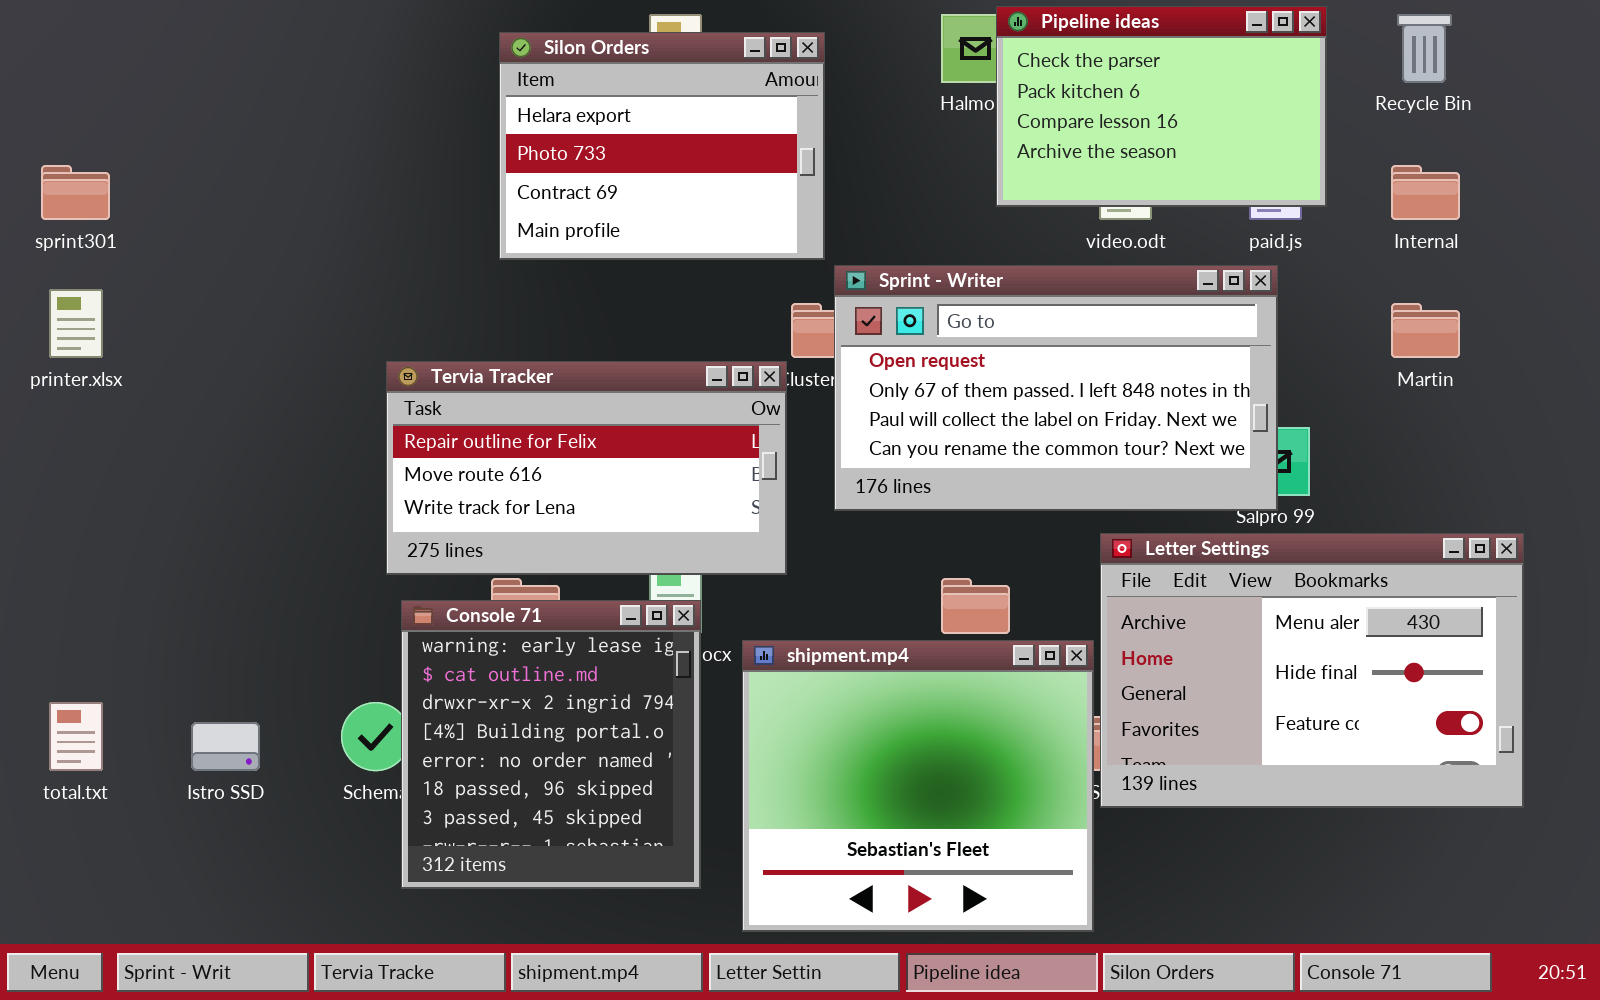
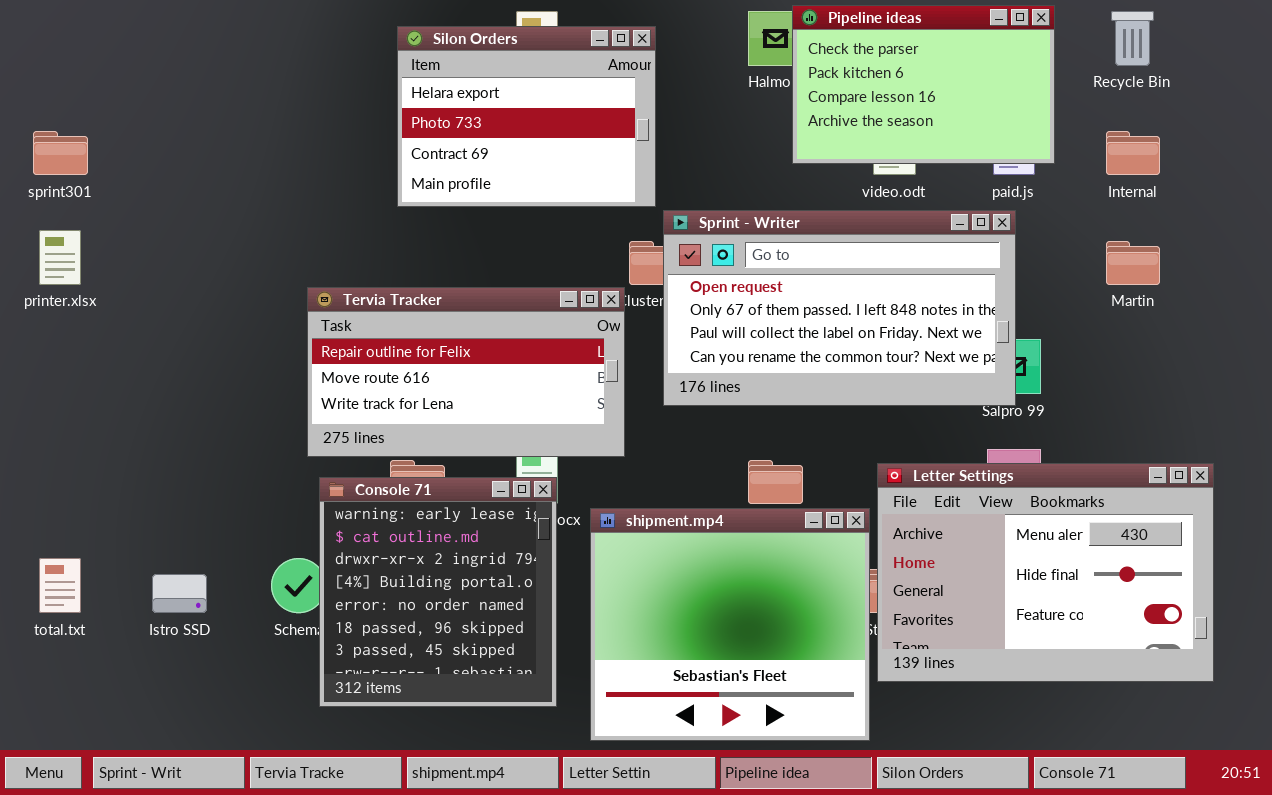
Letter Settings: [1100,533,1524,808] -> [877,463,1214,682], moved

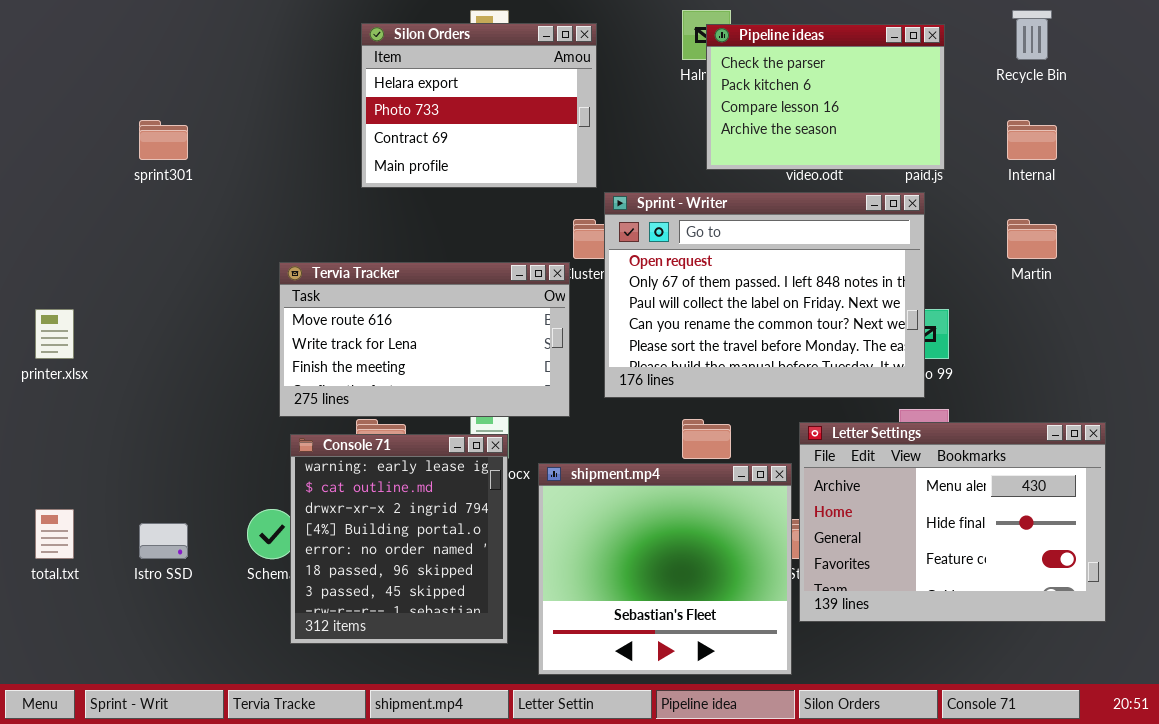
Pipeline ideas: [792,5,1055,164] -> [706,24,945,170], moved
sprint301: [33,131,88,175] -> [139,120,188,160], moved
Sprint - Writer: [663,210,1016,406] -> [604,192,925,398], resized
printer.xlsx: [39,230,81,285] -> [35,309,74,359], moved
Tervia Tracker: [307,287,625,457] -> [279,262,570,417], scrolled down 1 row

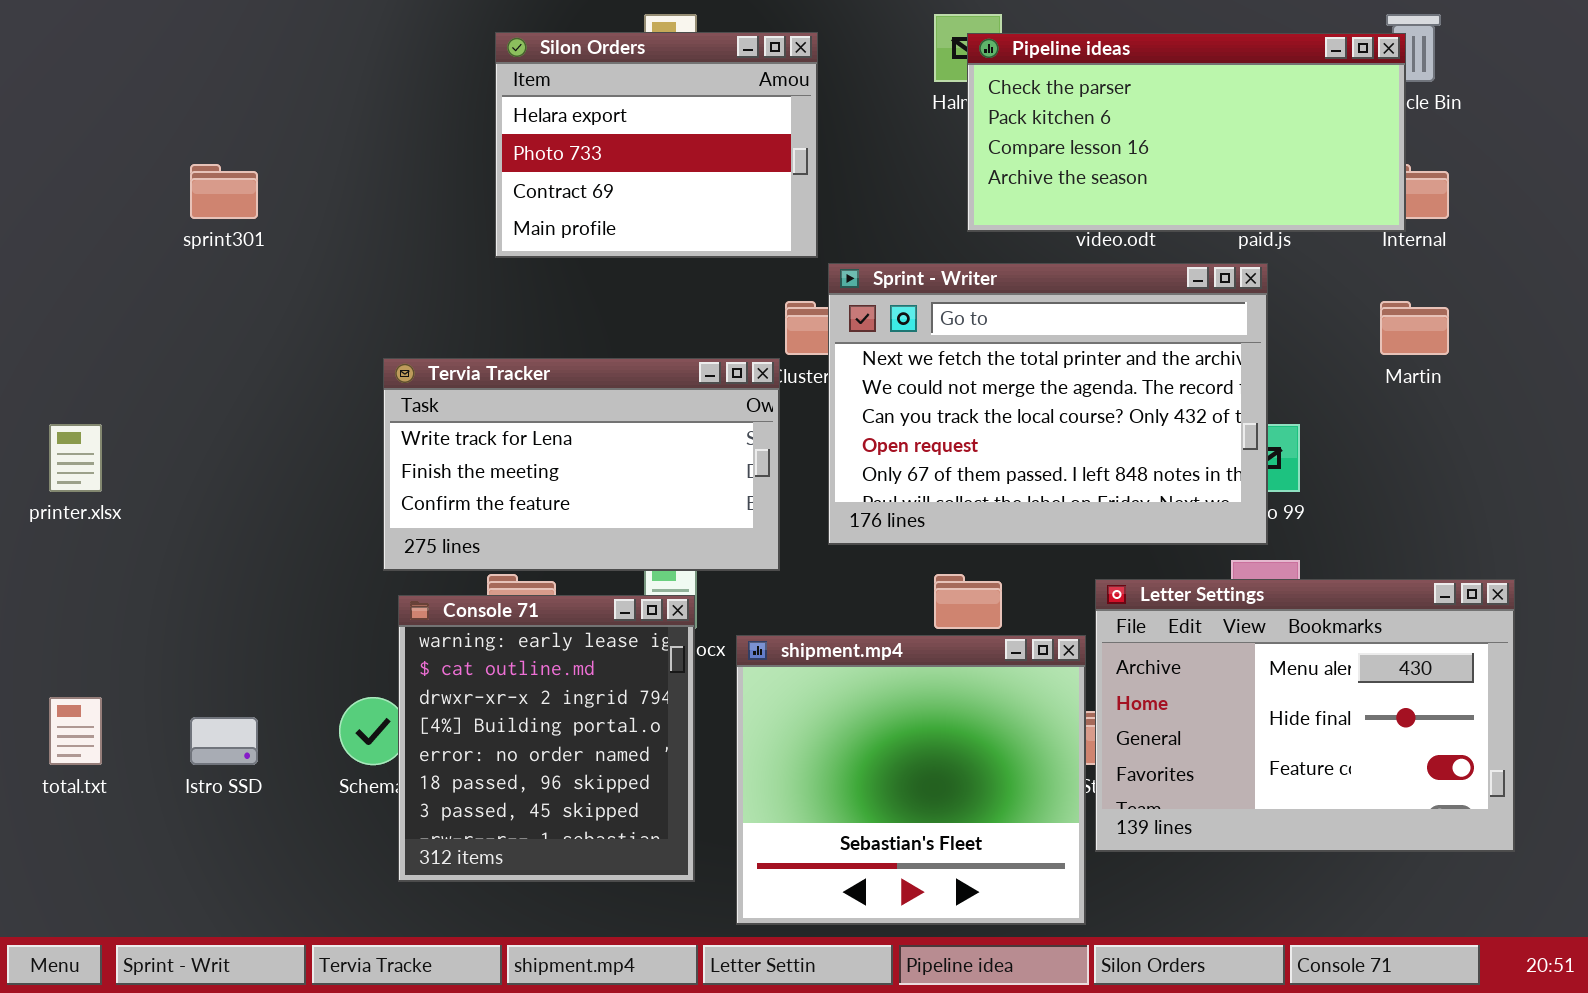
Pipeline ideas: [706,24,945,170] -> [967,33,1406,232], resized
Sprint - Writer: [604,192,925,398] -> [828,263,1268,545], scrolled up 3 rows
Tervia Tracker: [279,262,570,417] -> [383,358,780,571], scrolled down 1 row

